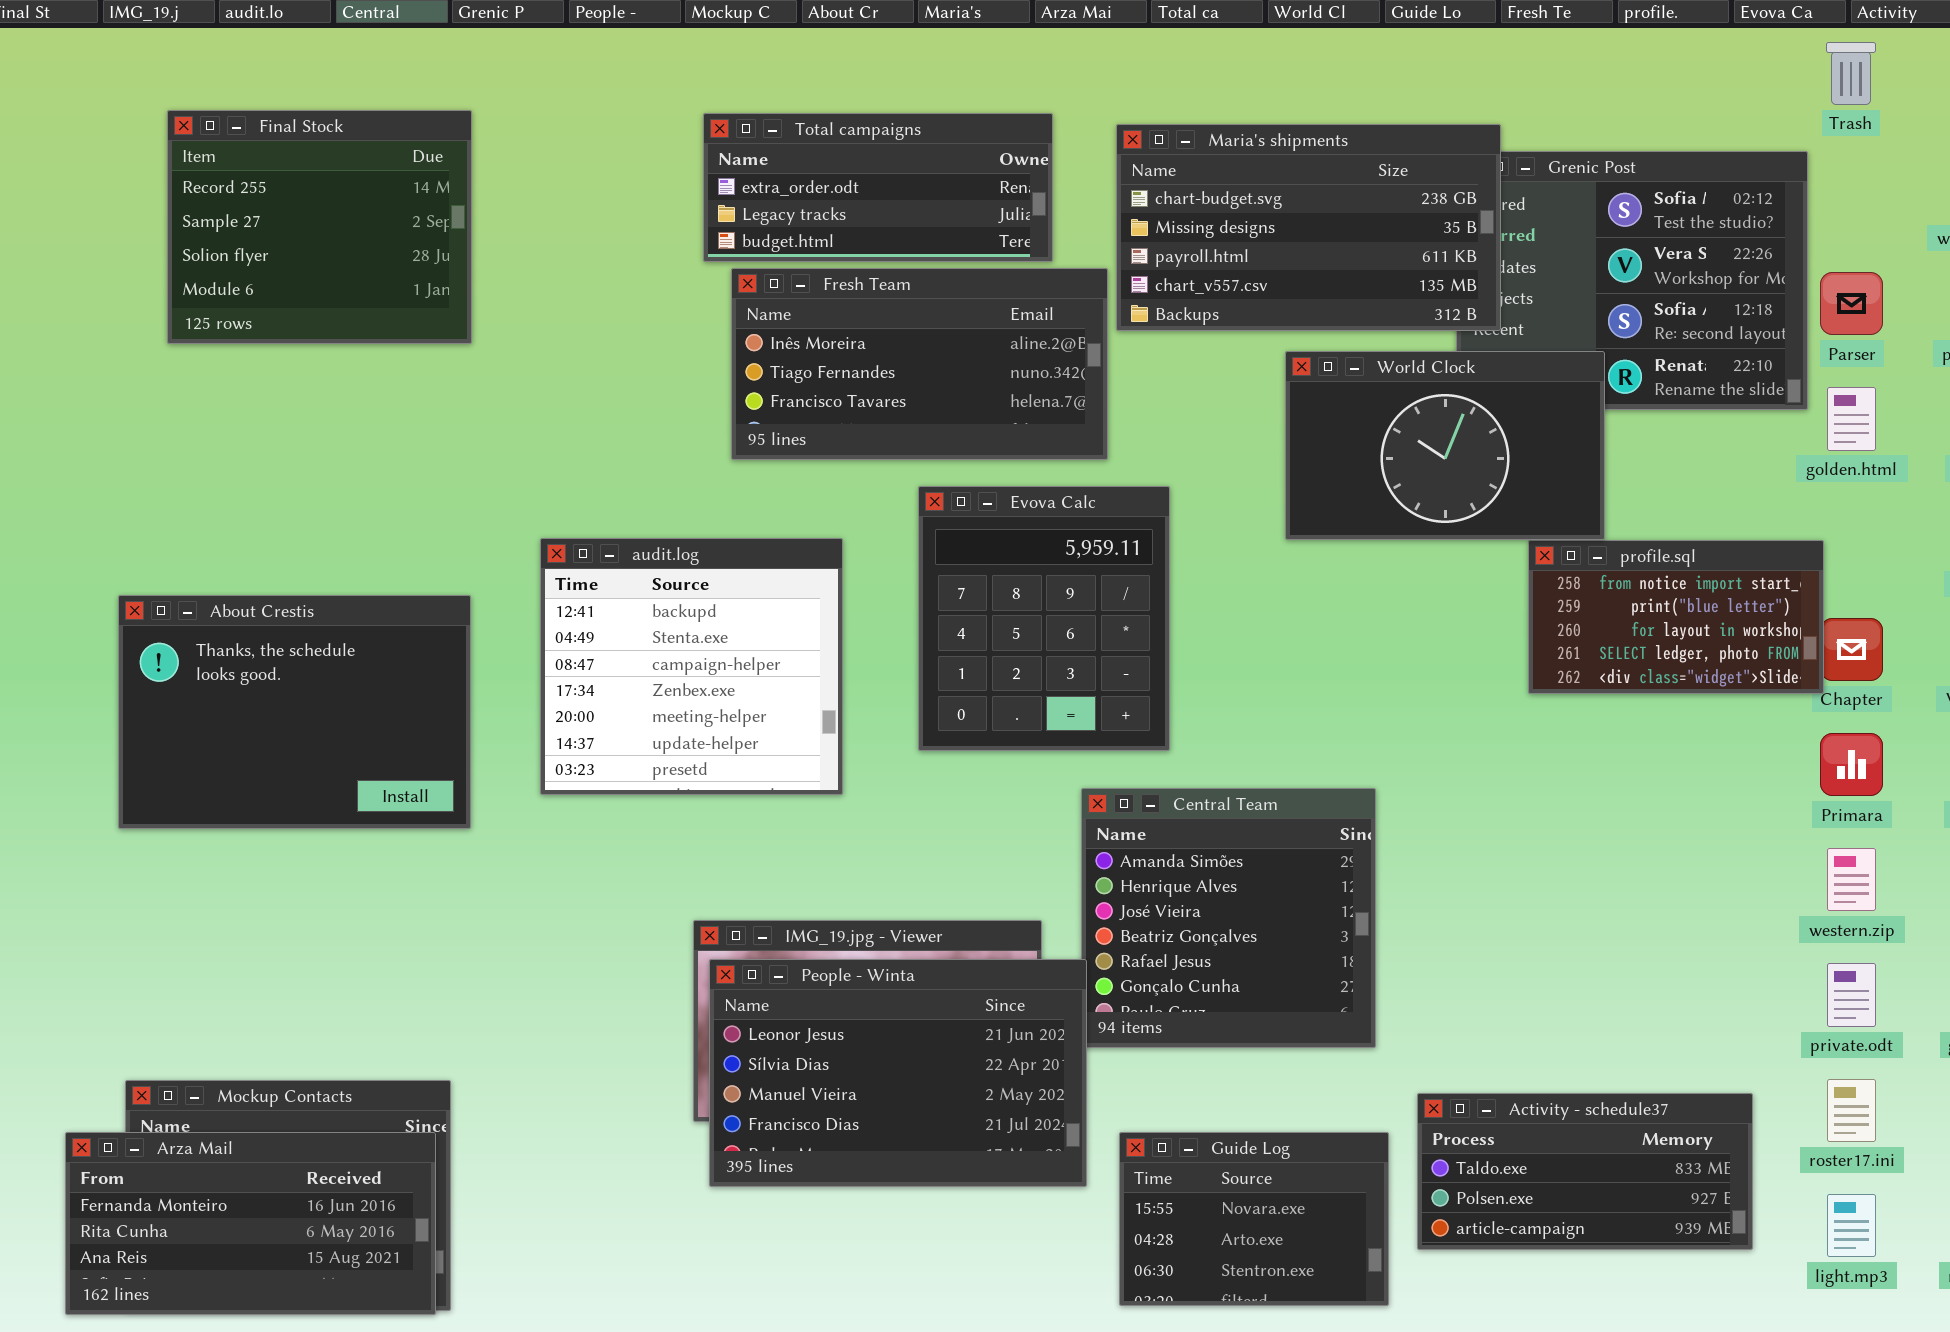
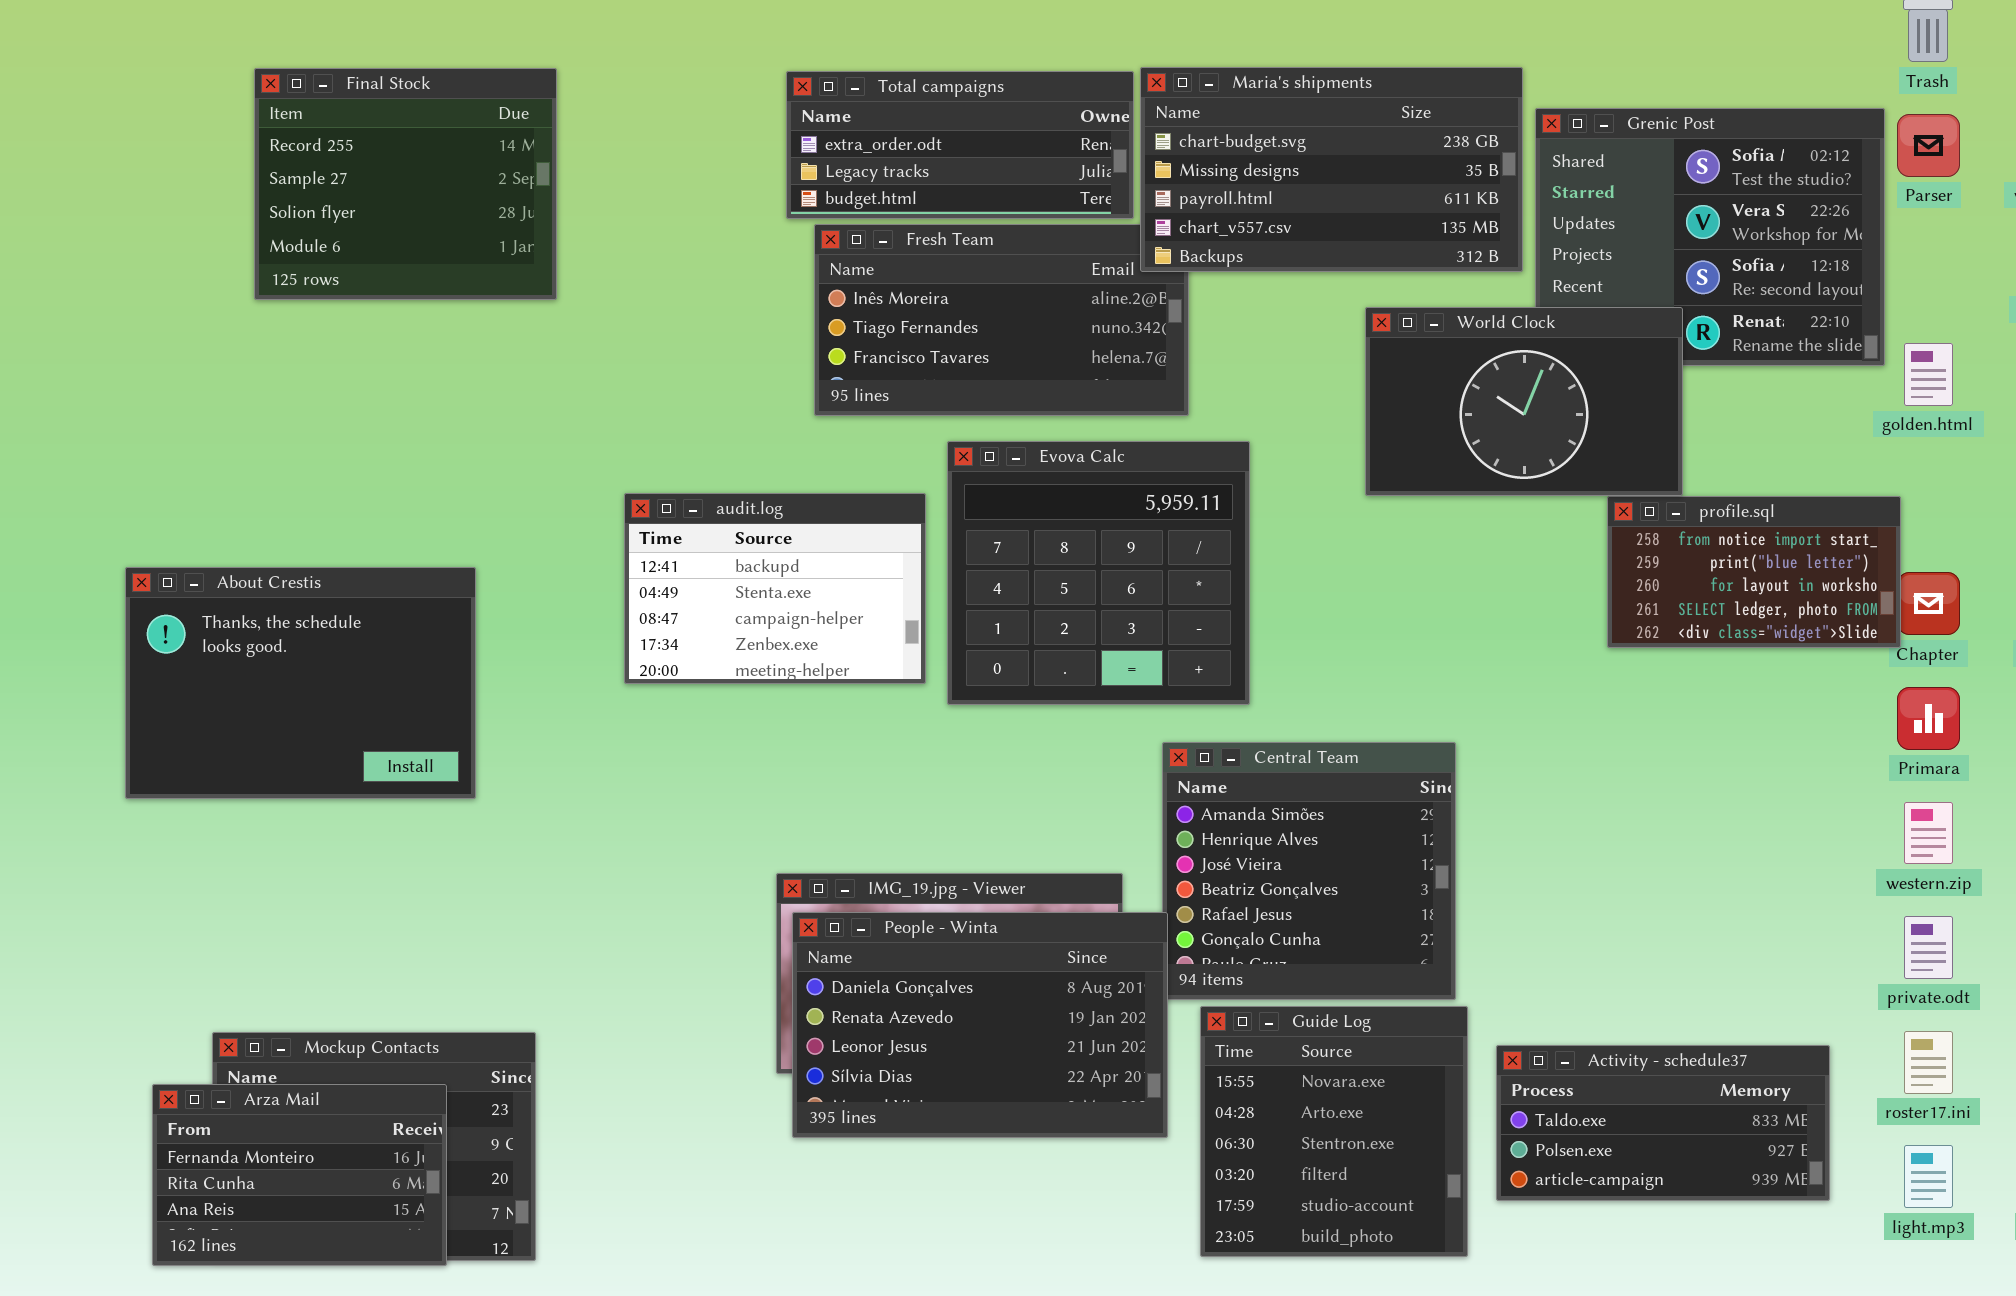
Maria's shipments: [1116,124,1501,331] -> [1140,67,1523,272], moved
Parser: [1820,272,1883,335] -> [1897,114,1960,177], moved
Evova Calc: [918,486,1170,751] -> [947,441,1250,705], resized
audit.log: [540,538,843,795] -> [624,493,926,684], resized
About Crestis: [118,595,471,829] -> [125,567,476,799], moved
People - Winta: [709,959,1087,1187] -> [792,912,1168,1138], scrolled up 2 rows
Arza Mail: [65,1132,436,1315] -> [152,1084,447,1266], resized
Guide Log: [1119,1132,1389,1306] -> [1200,1006,1468,1257], resized

